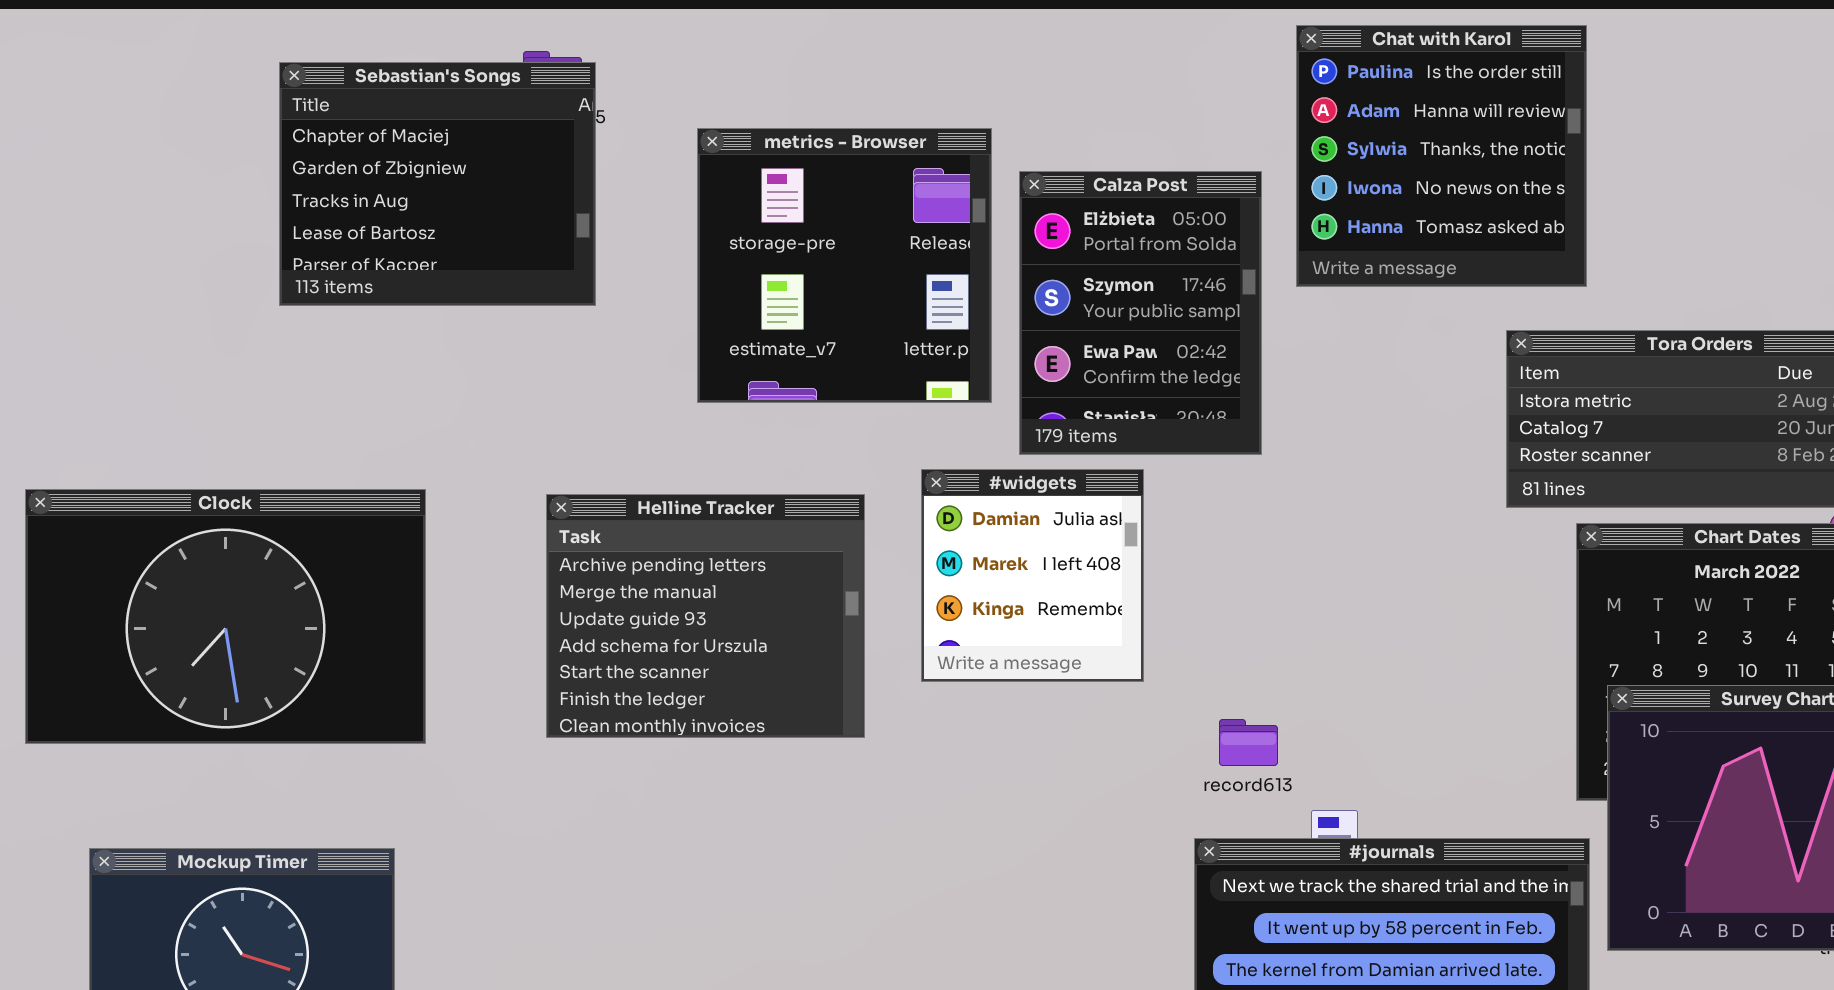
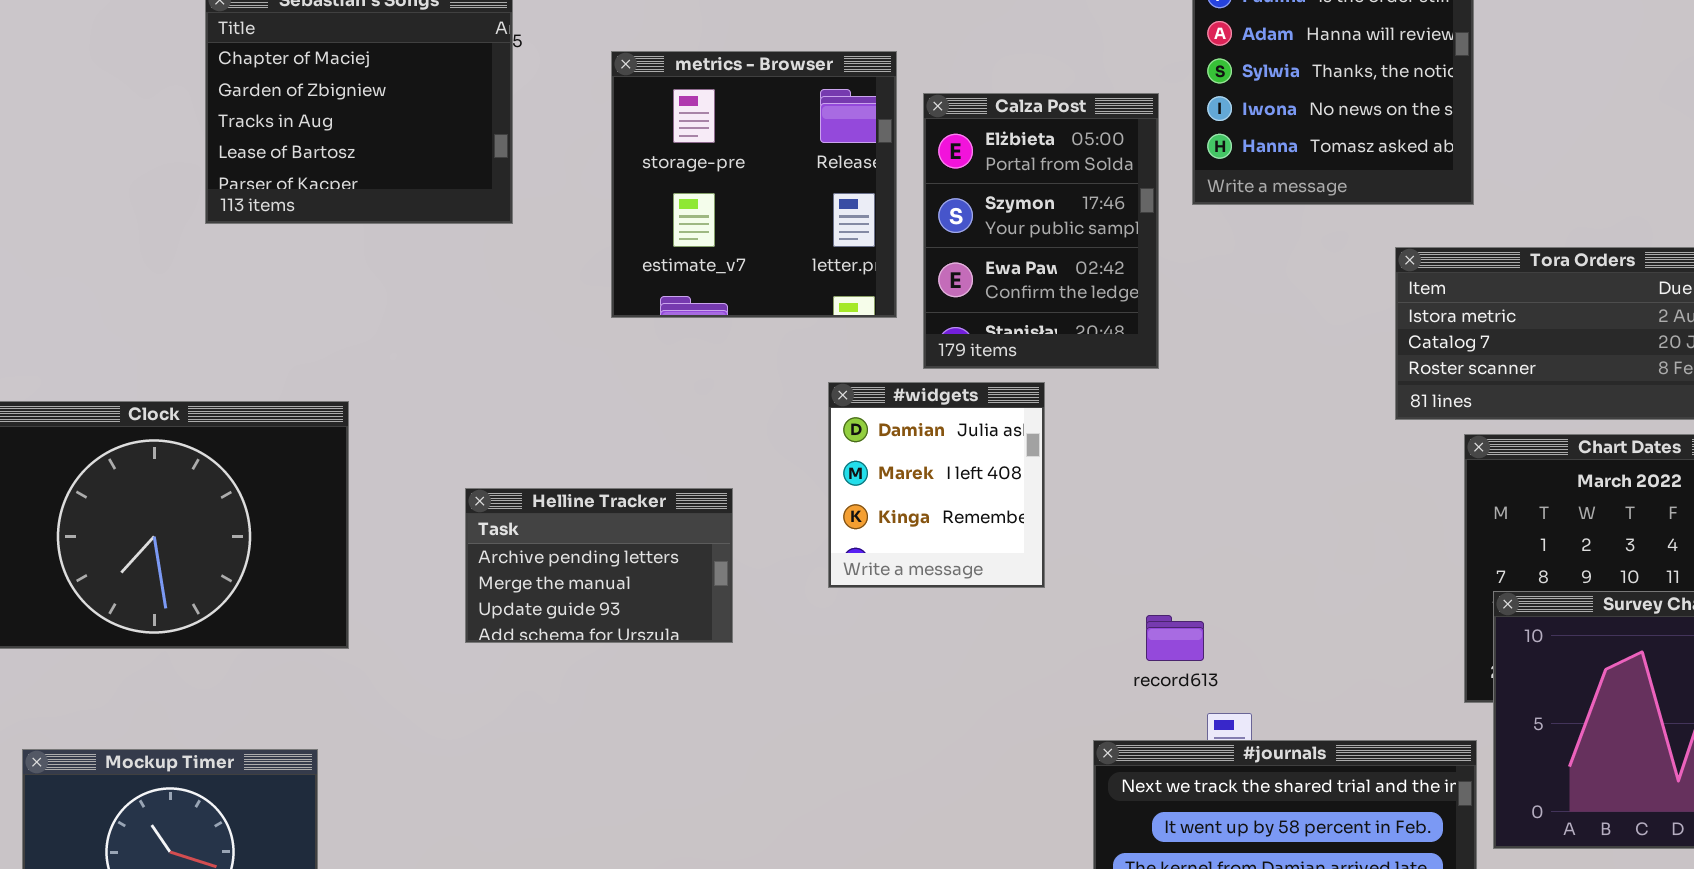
Helline Tracker: [546,494,865,738] -> [465,488,733,643], resized
record613: [1219,719,1278,766] -> [1146,615,1204,661], moved

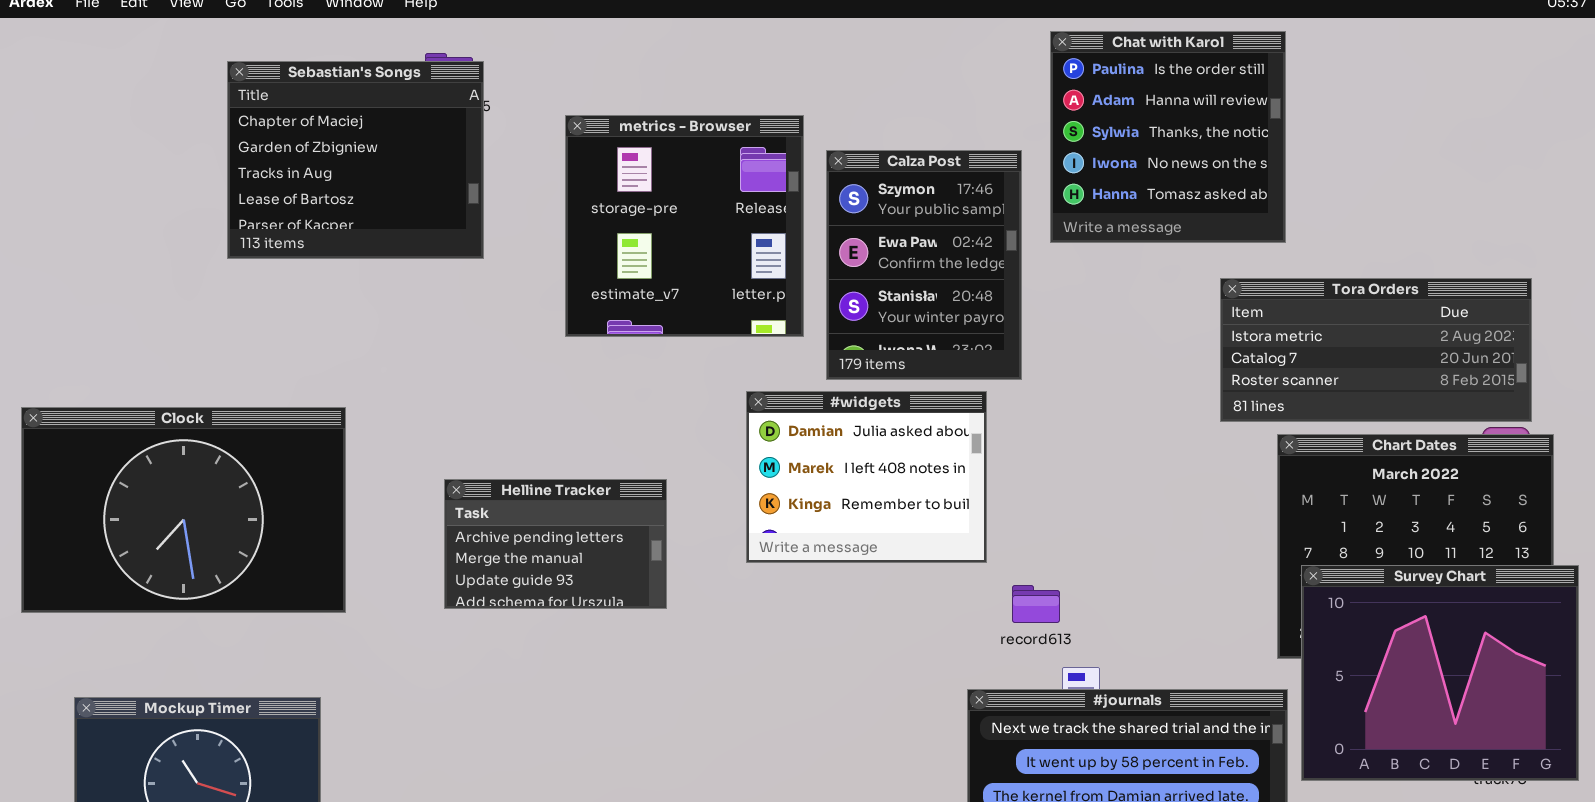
Calza Post: [923,93,1159,369] -> [826,150,1022,380], scrolled down 1 row
#widgets: [828,382,1045,588] -> [746,391,987,563], resized

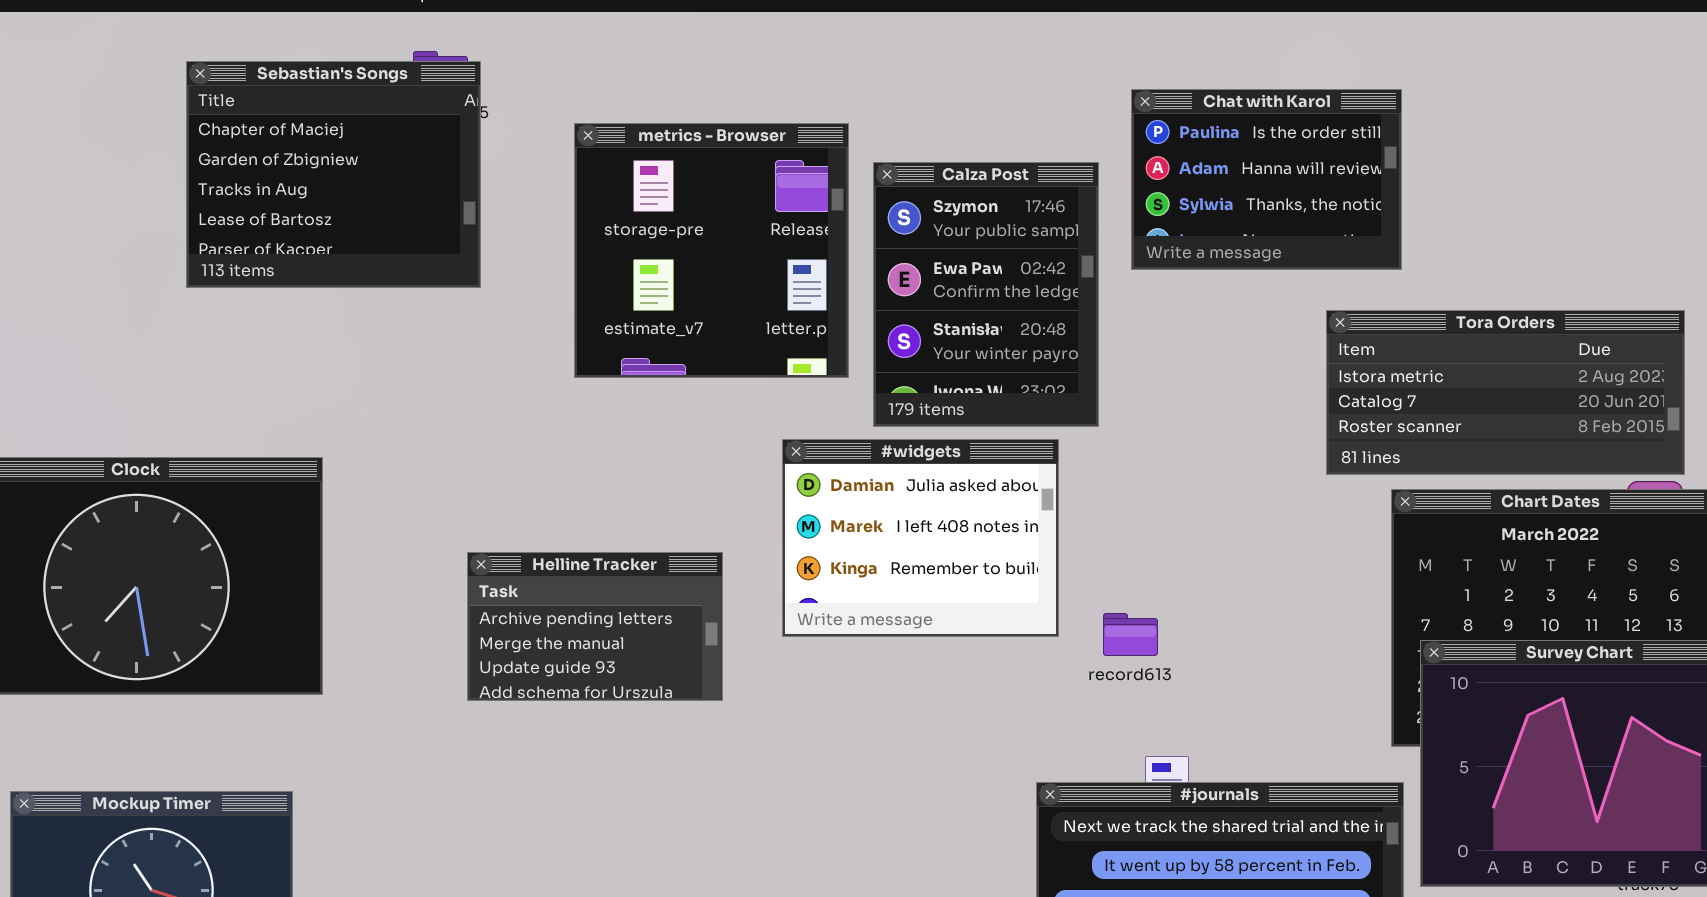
Chat with Karol: [1050,31,1286,243] -> [1131,89,1402,270], resized
Helline Tracker: [444,479,667,609] -> [467,552,723,701], moved
record613: [1012,585,1060,623] -> [1103,613,1158,656], moved

